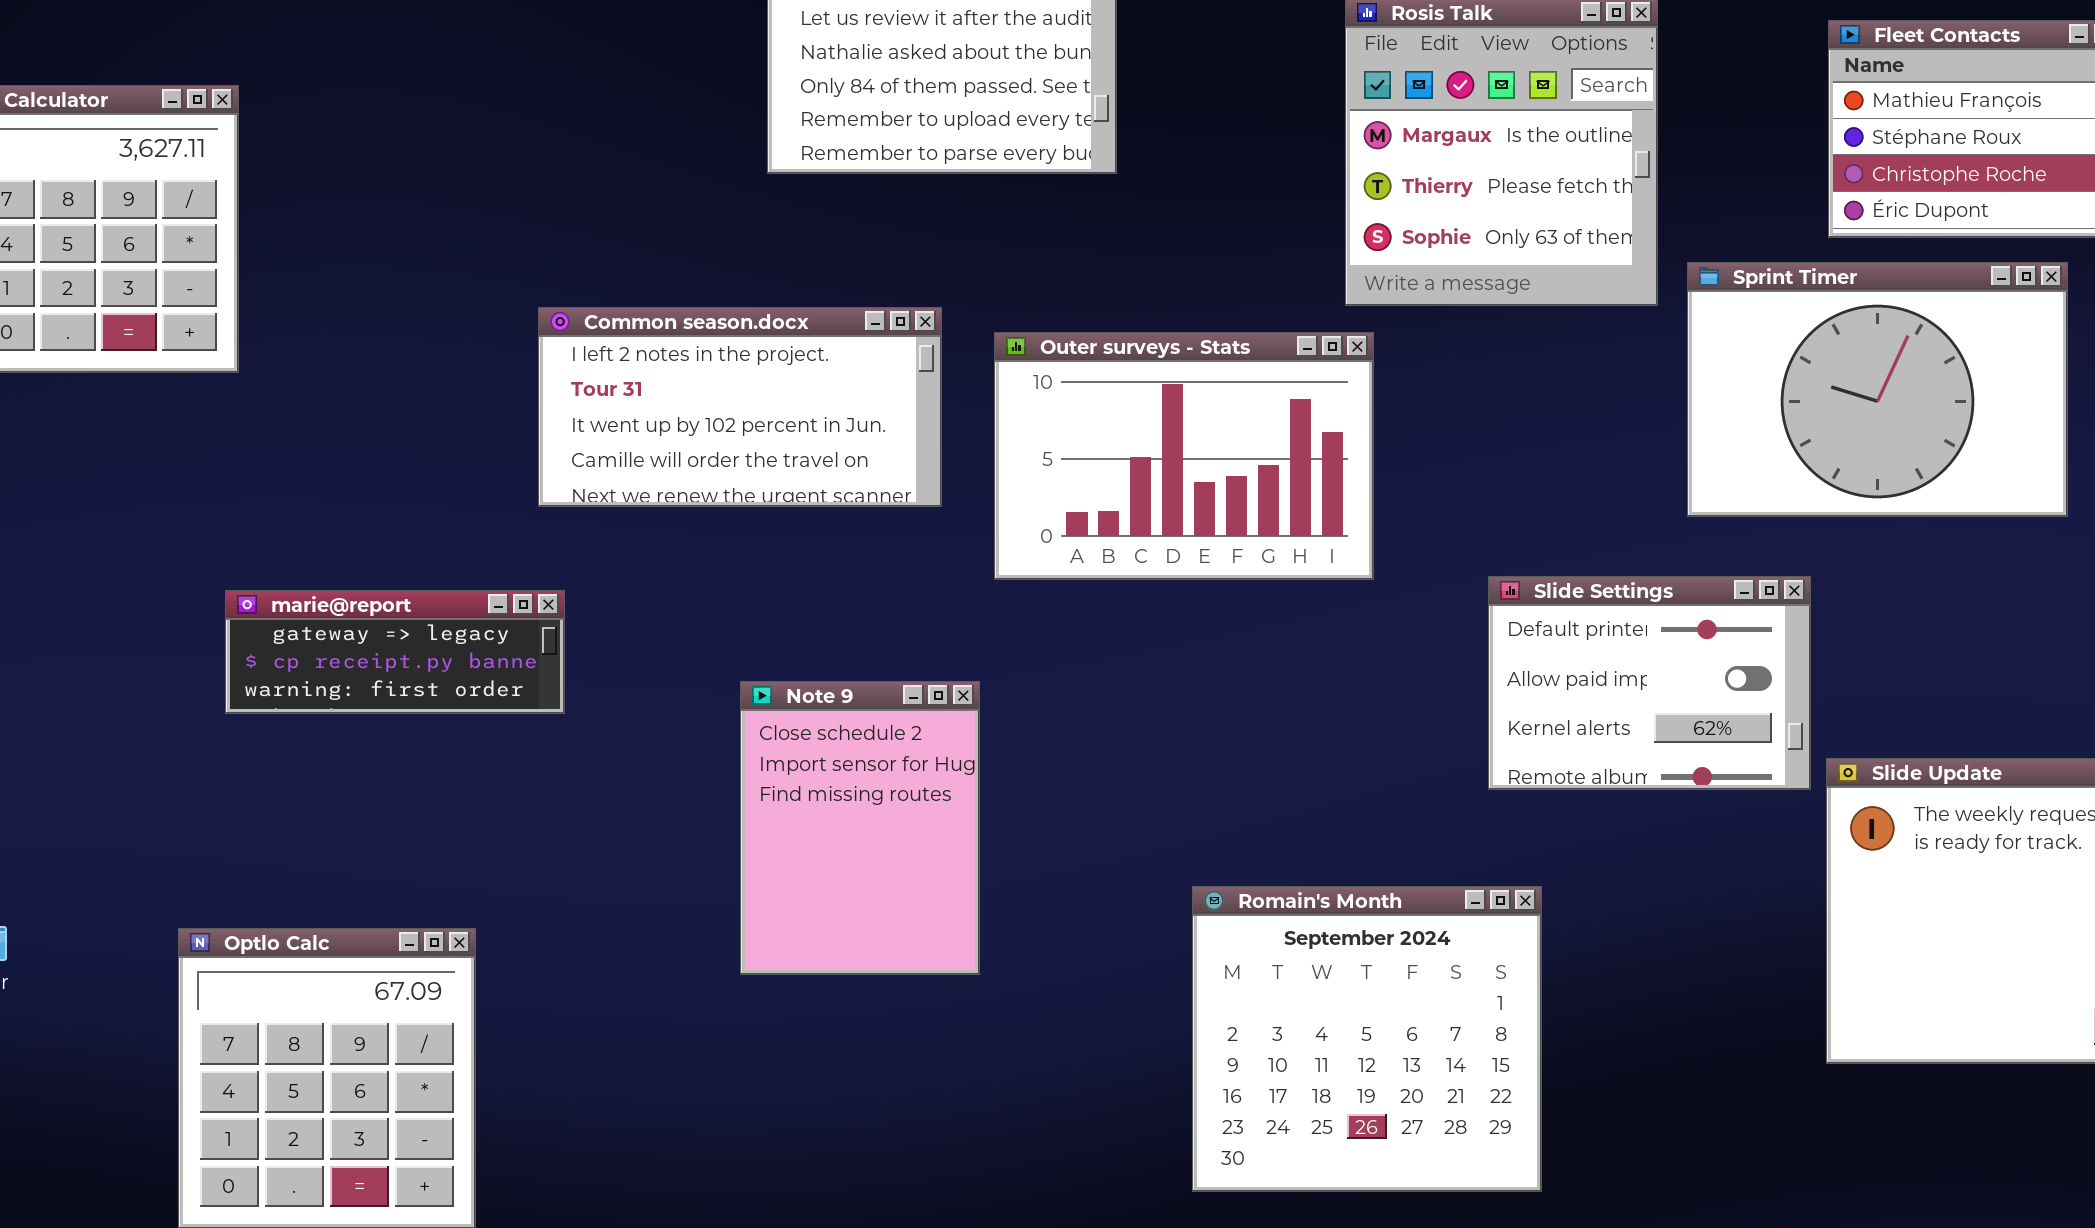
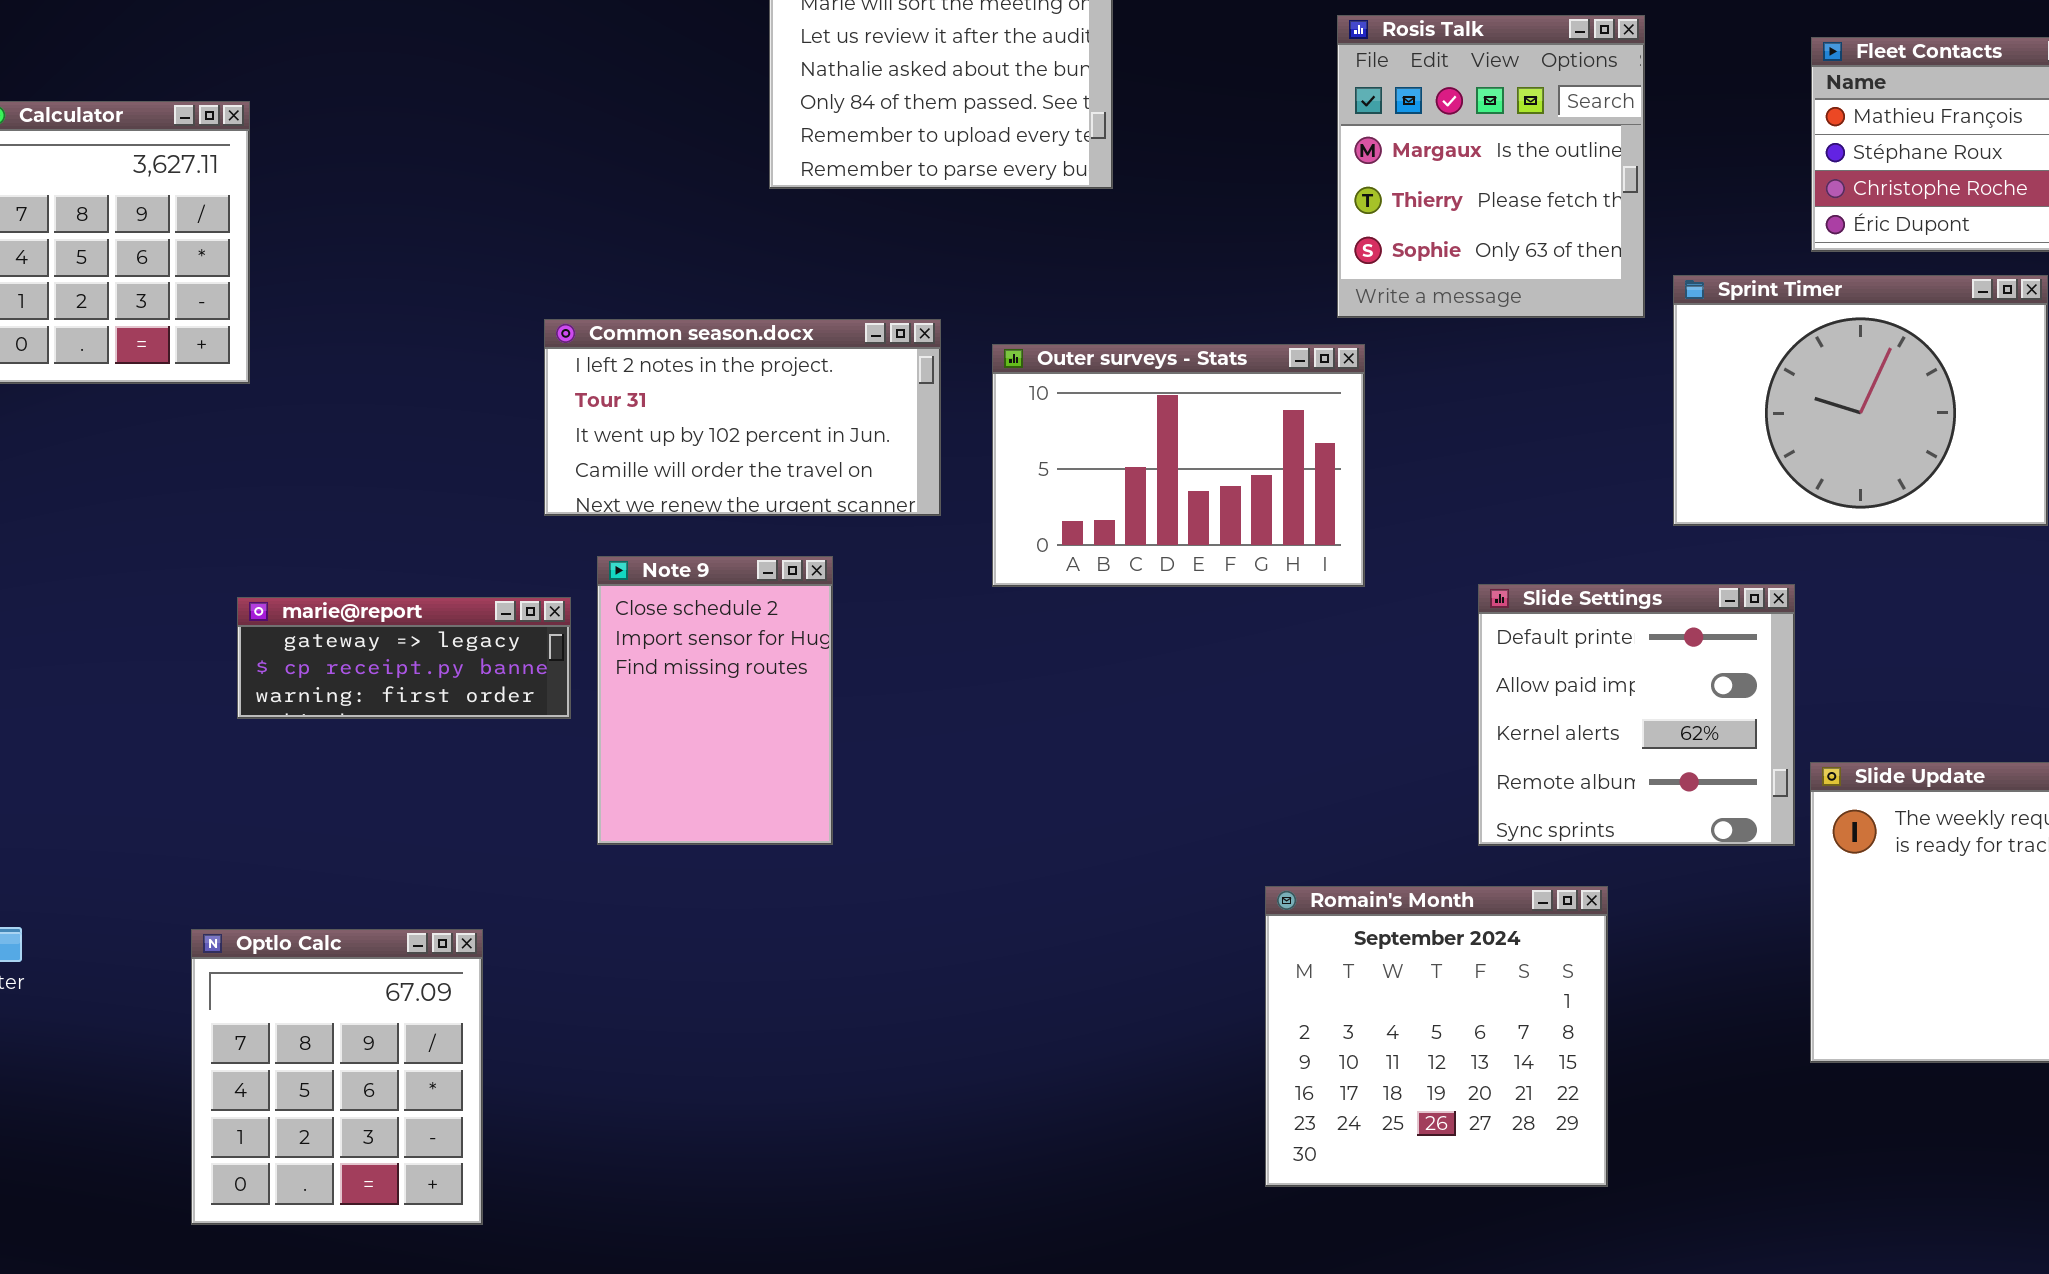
Slide Settings: [1488,576,1811,790] -> [1478,584,1795,846], resized
Note 9: [740,681,980,975] -> [597,556,833,845], moved
Romain's Month: [1192,886,1542,1192] -> [1265,886,1608,1187], moved

